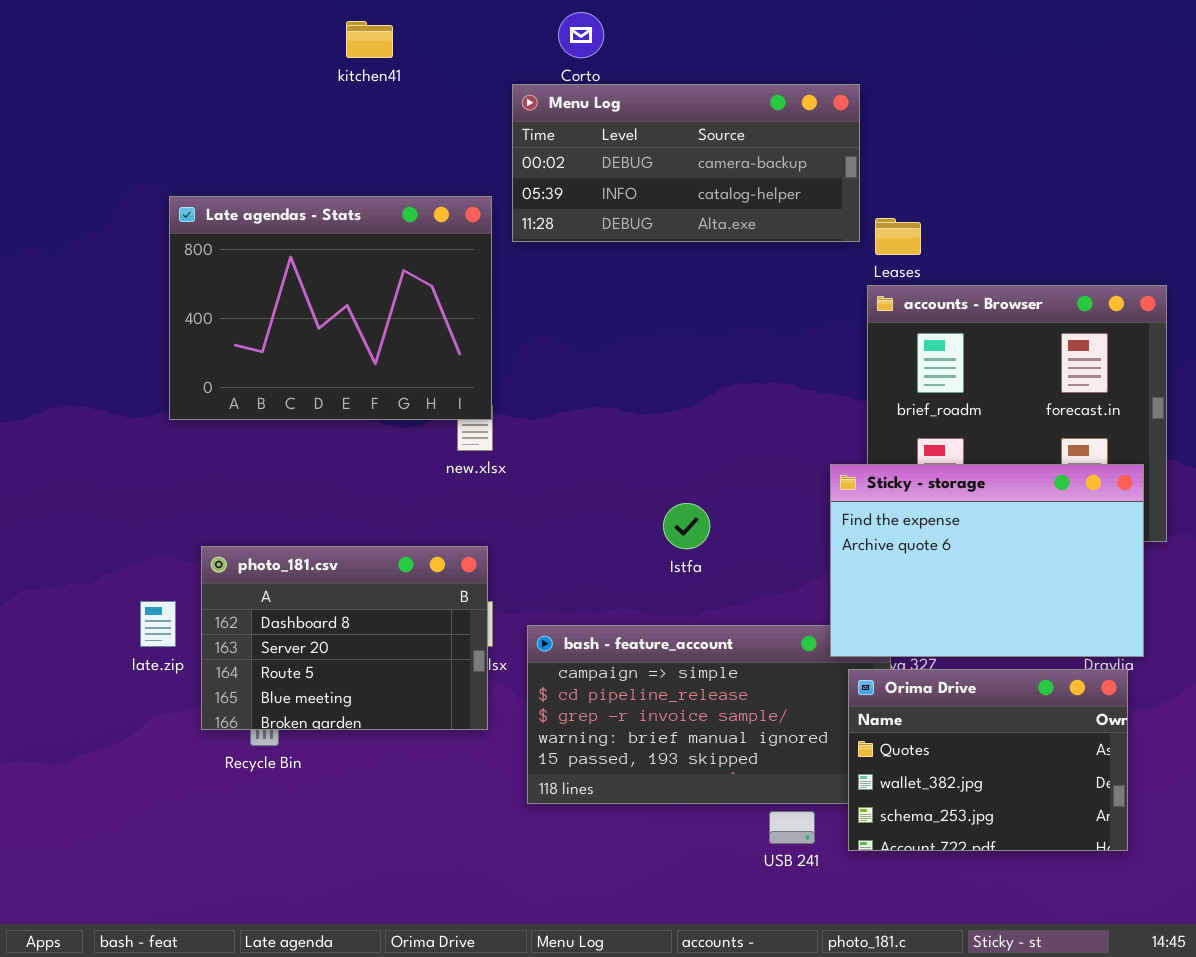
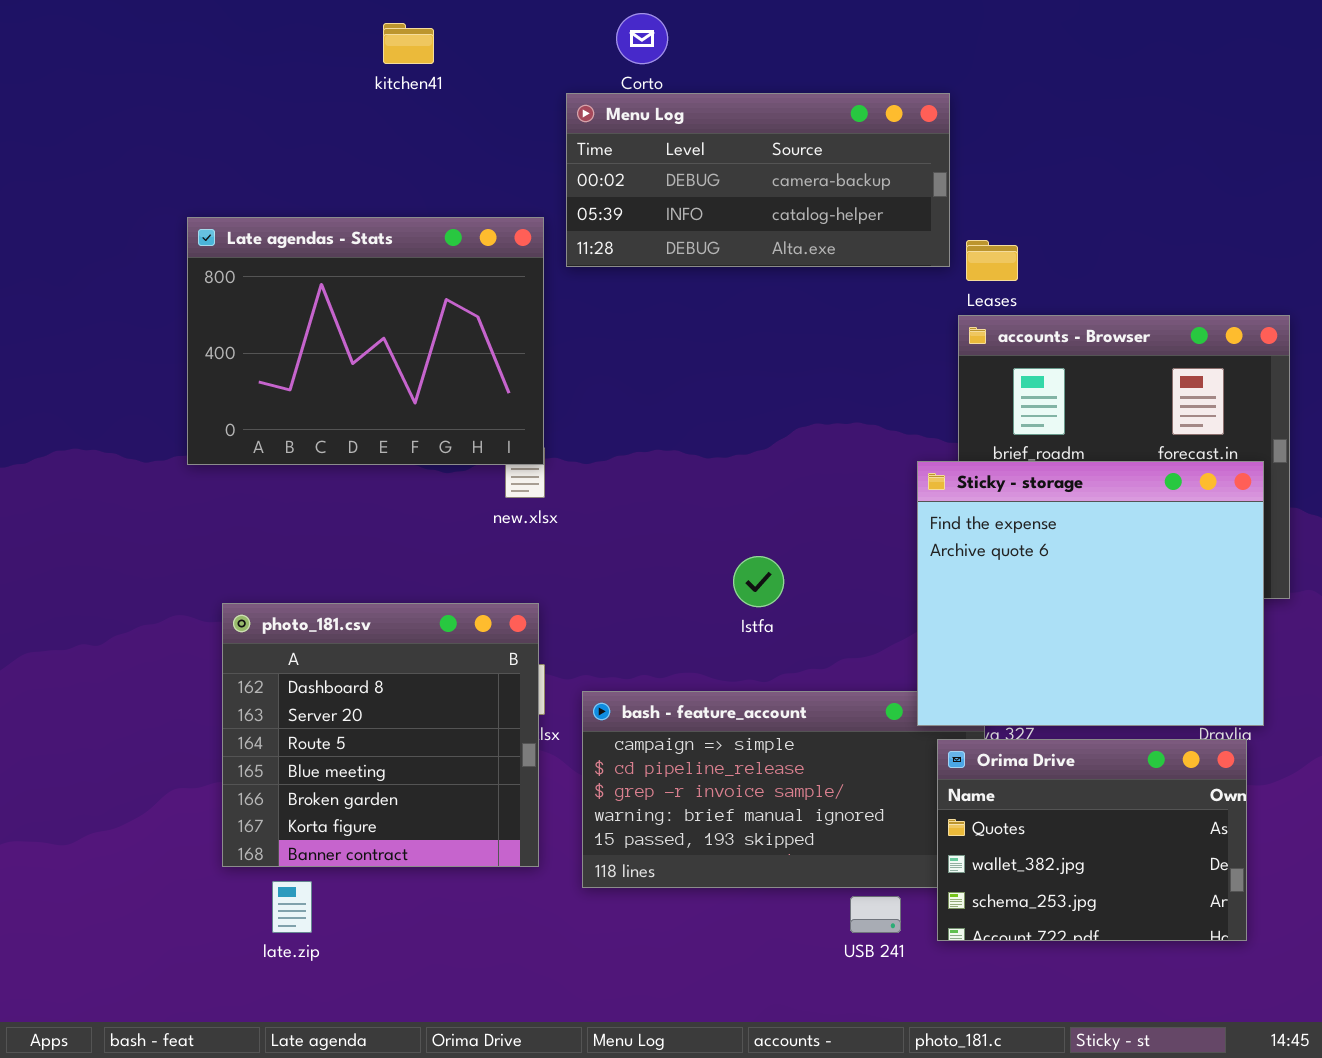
Sticky - storage: [830,464,1144,657] -> [917,461,1264,726], resized
photo_181.csv: [201,546,488,730] -> [222,603,539,867], resized
late.zip: [140,601,176,647] -> [272,881,312,933], moved

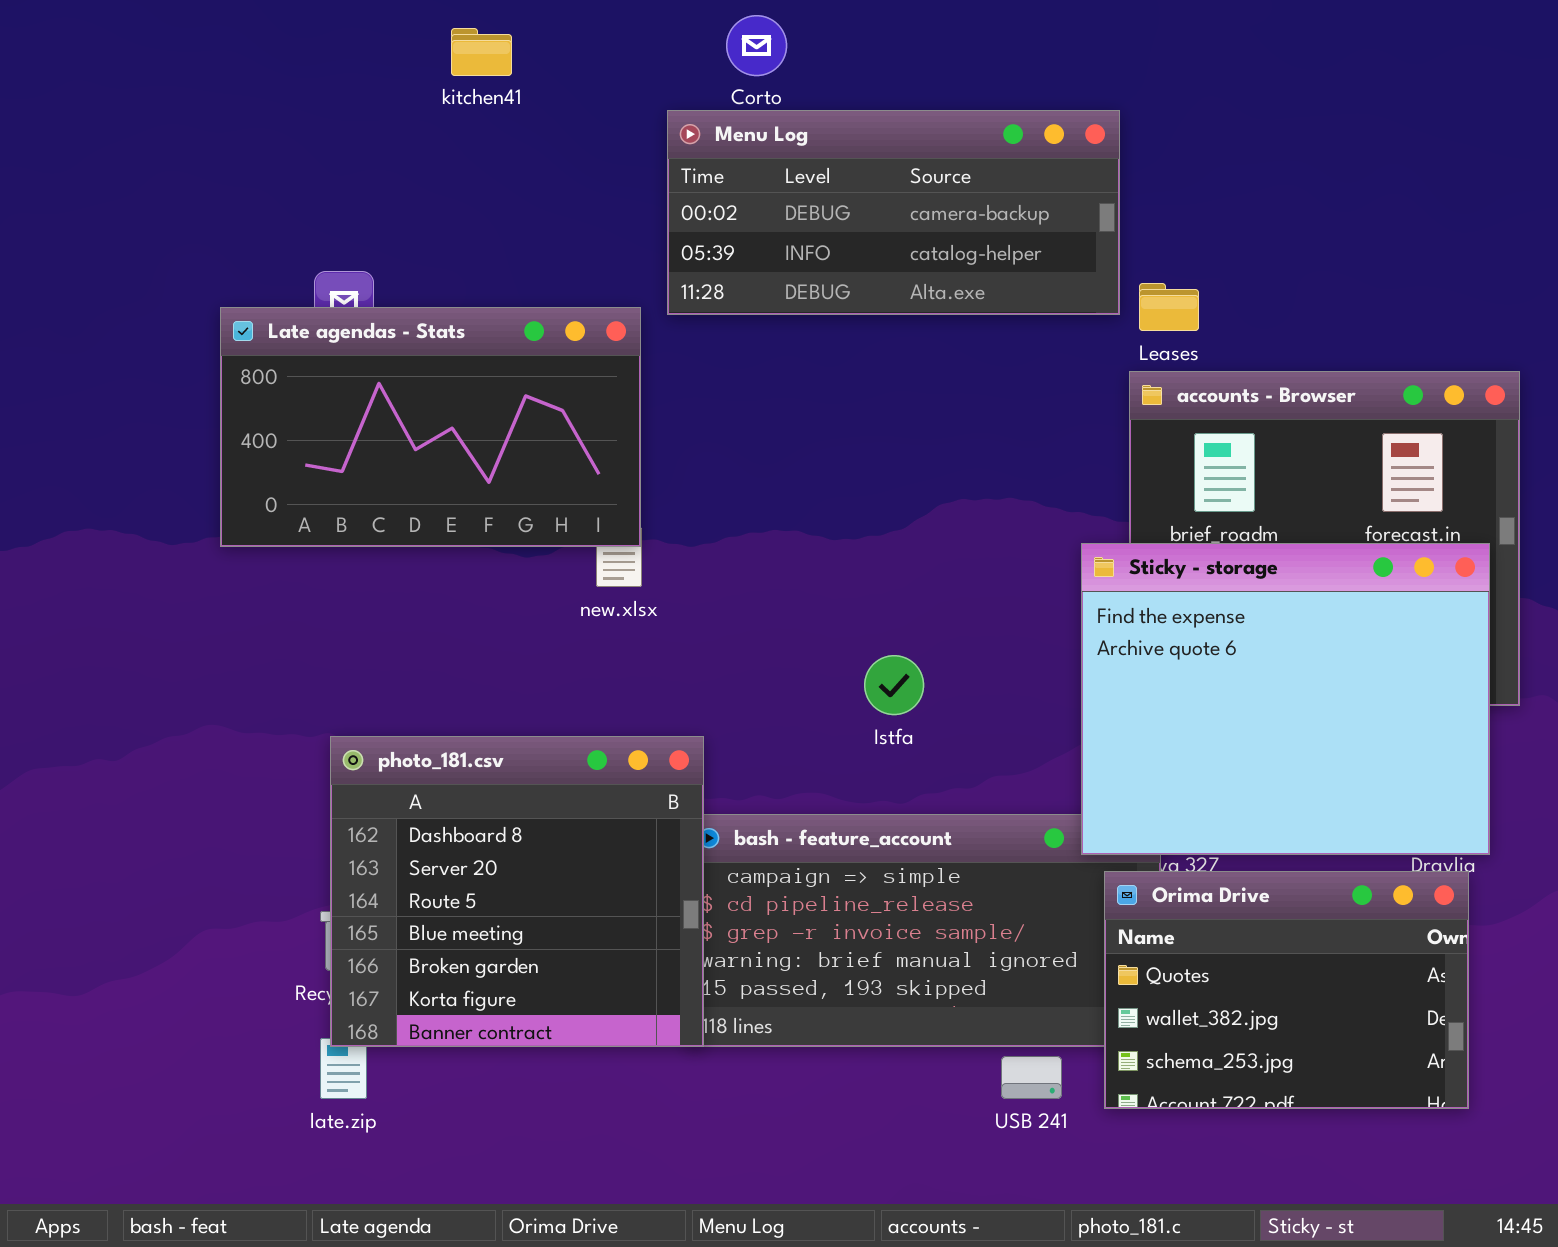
Late agendas - Stats: [187,217,544,465] -> [220,307,641,547], resized
photo_181.csv: [222,603,539,867] -> [330,736,704,1047], moved

